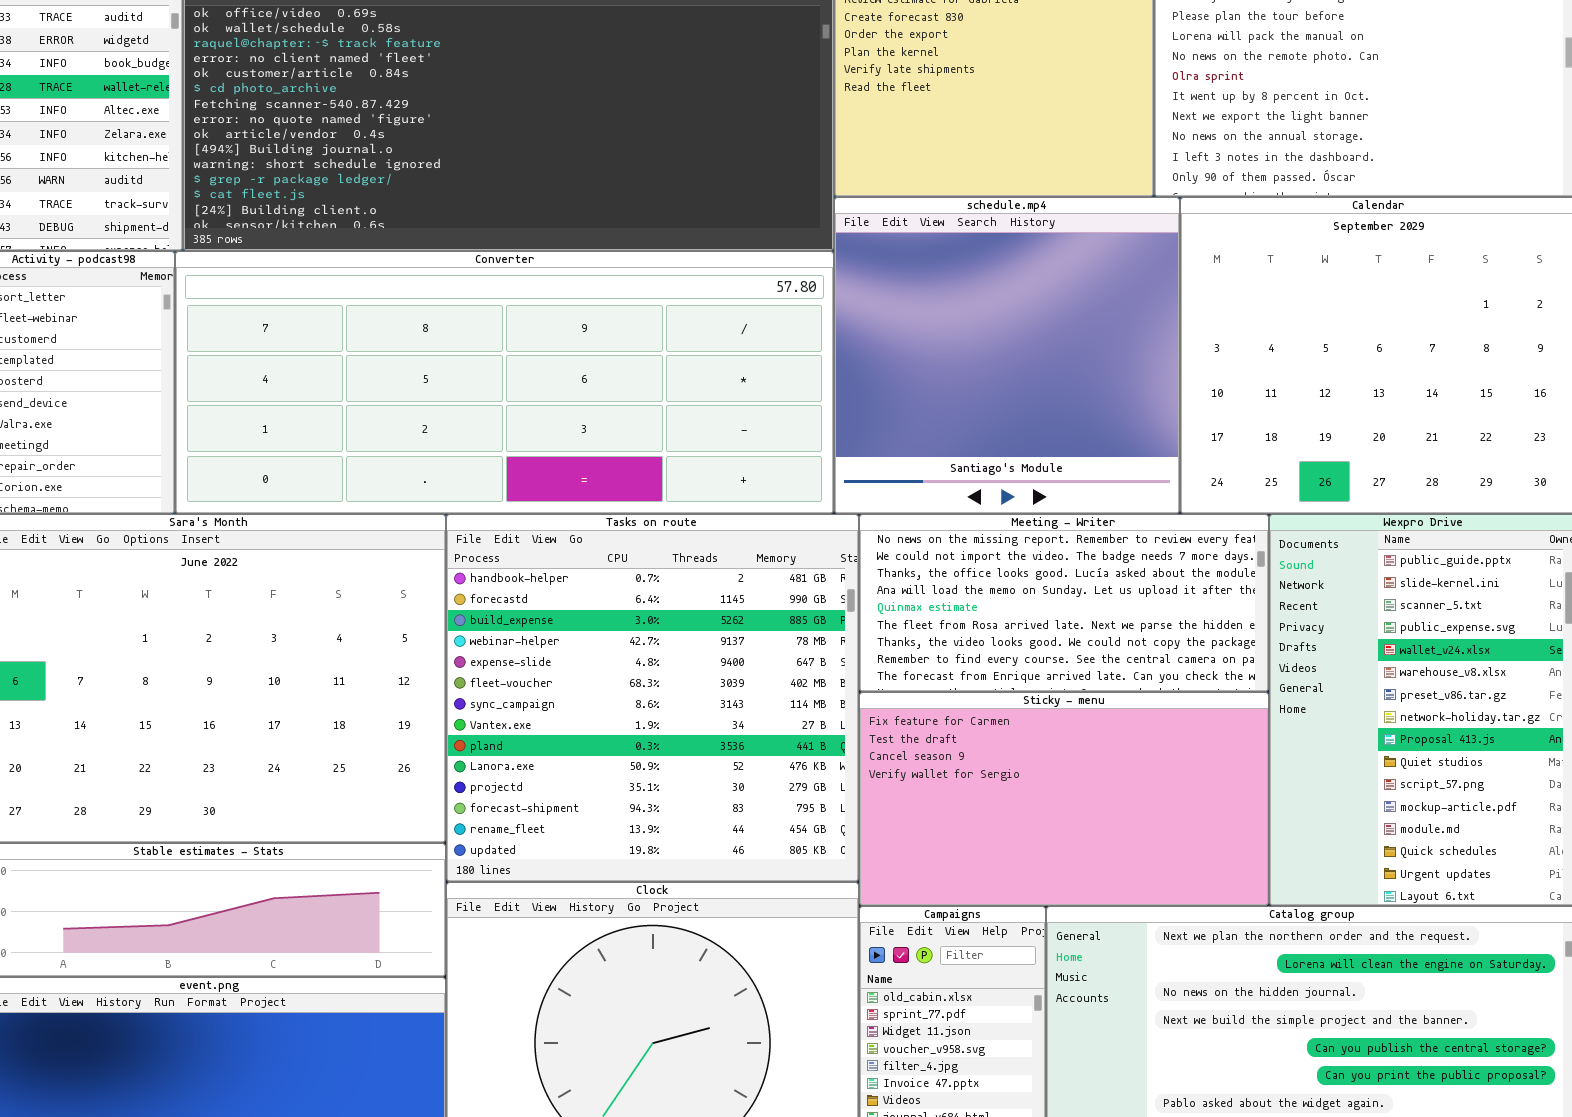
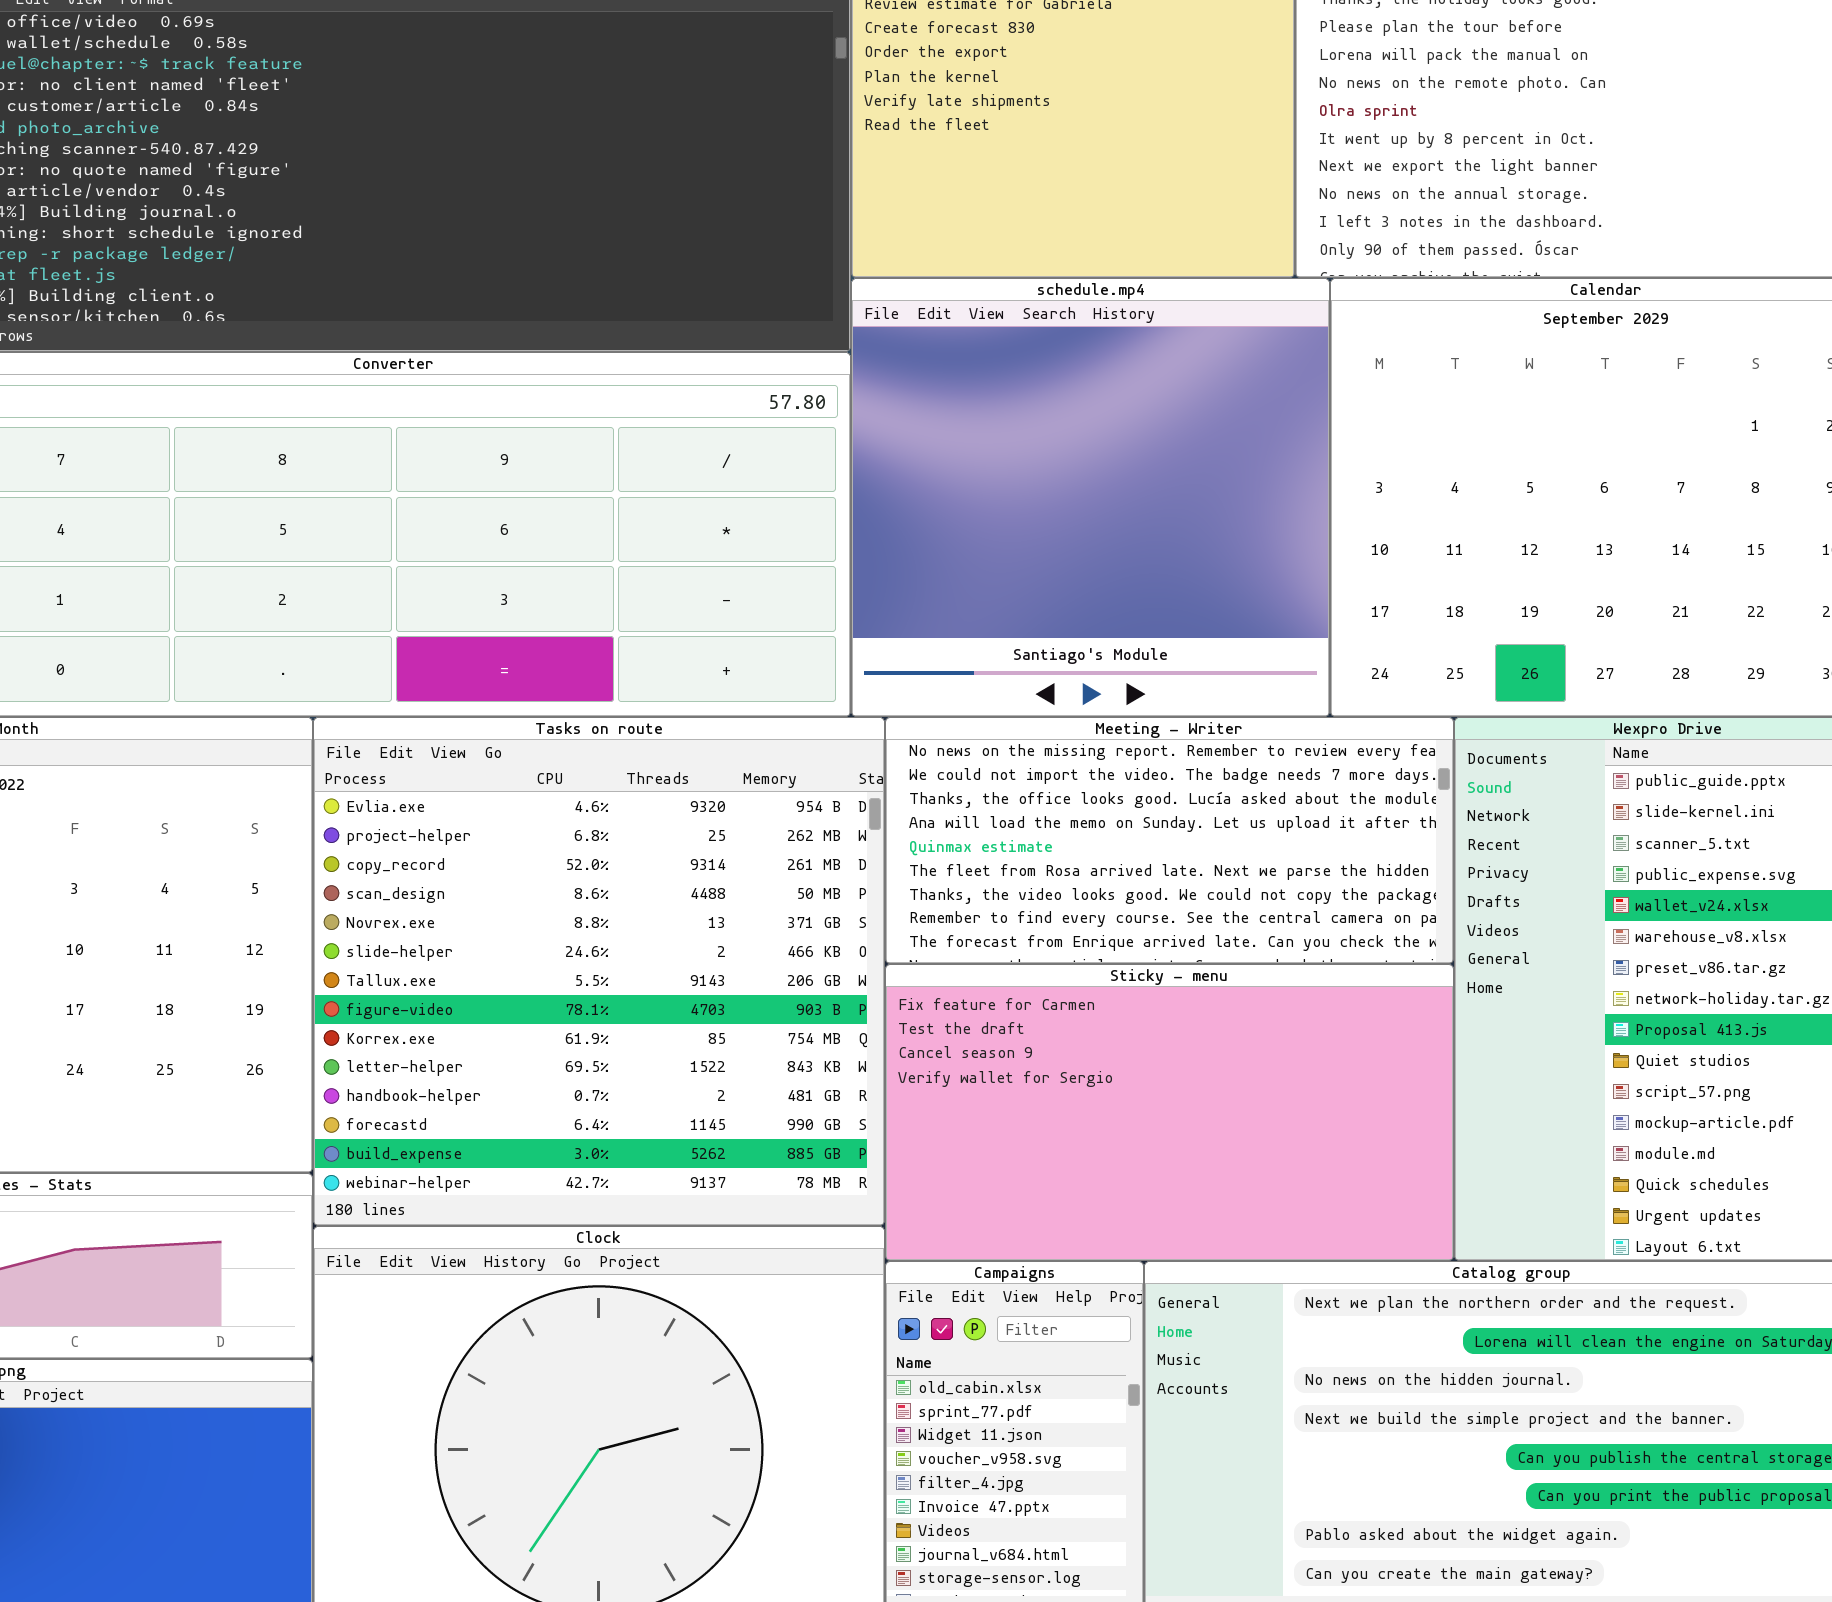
Tasks on route: [446,514,859,882] -> [313,717,885,1226], scrolled up 10 rows

